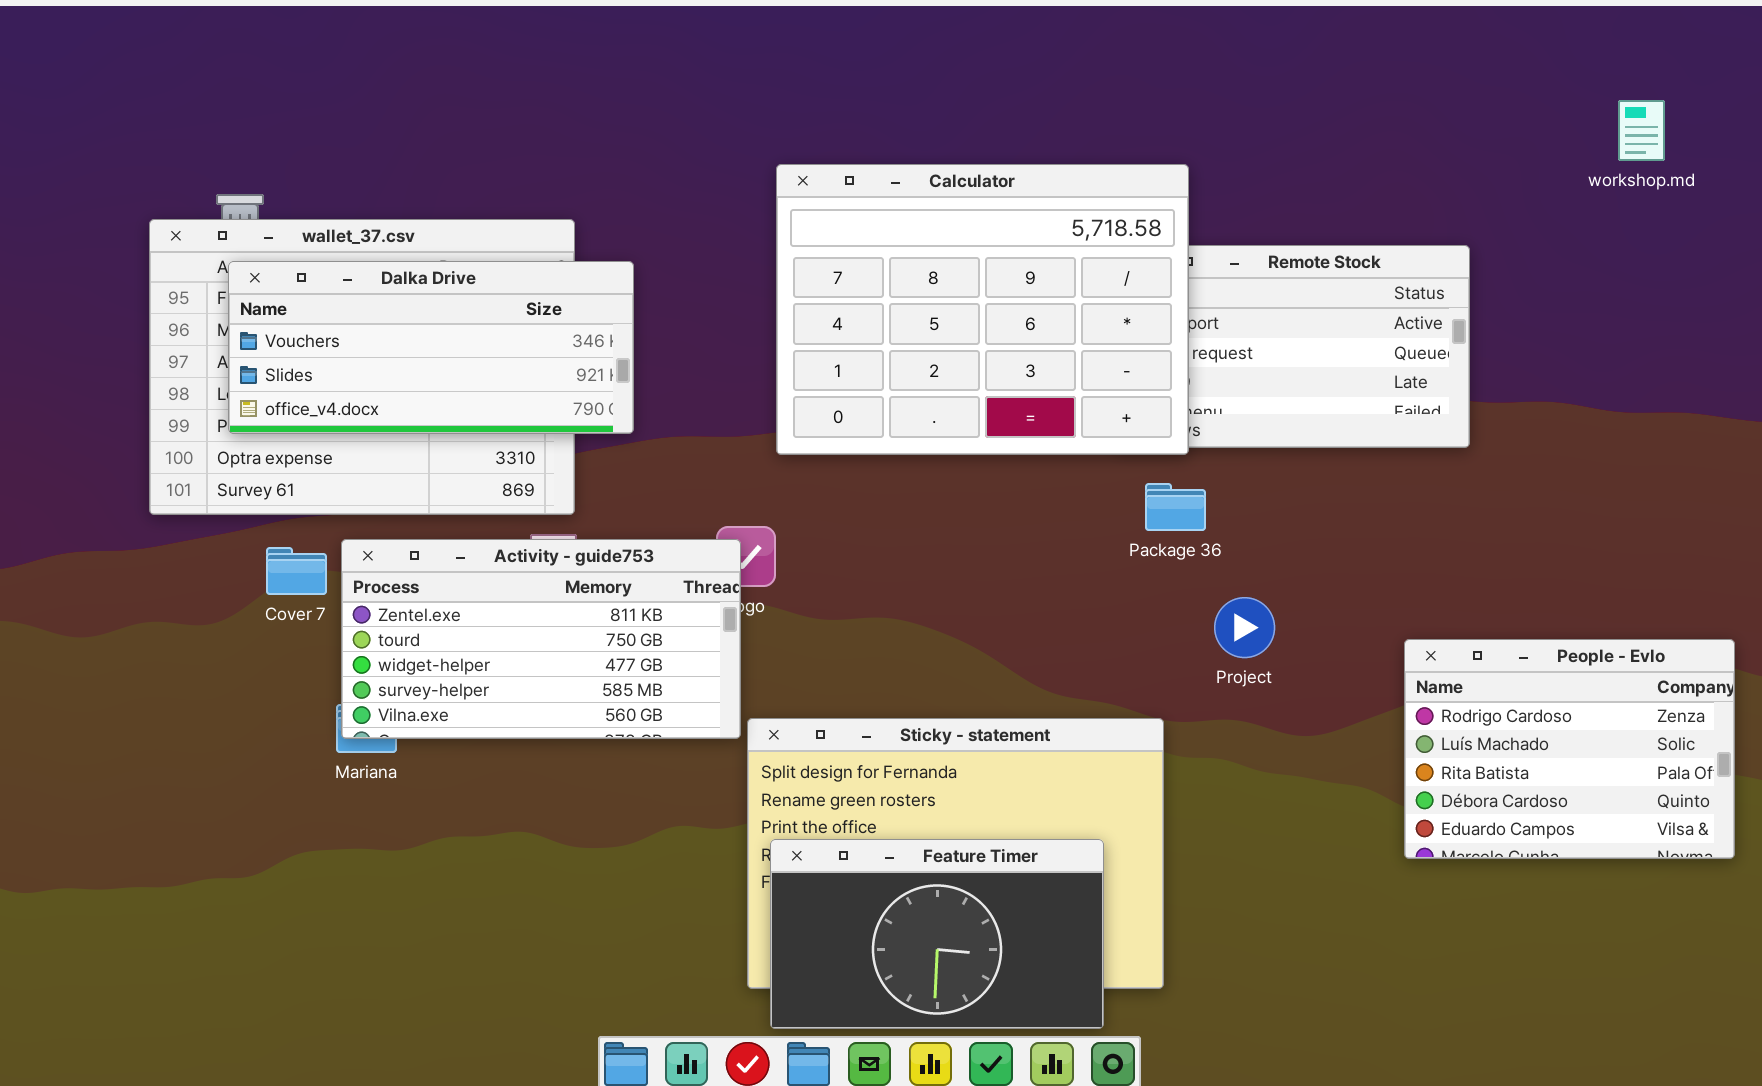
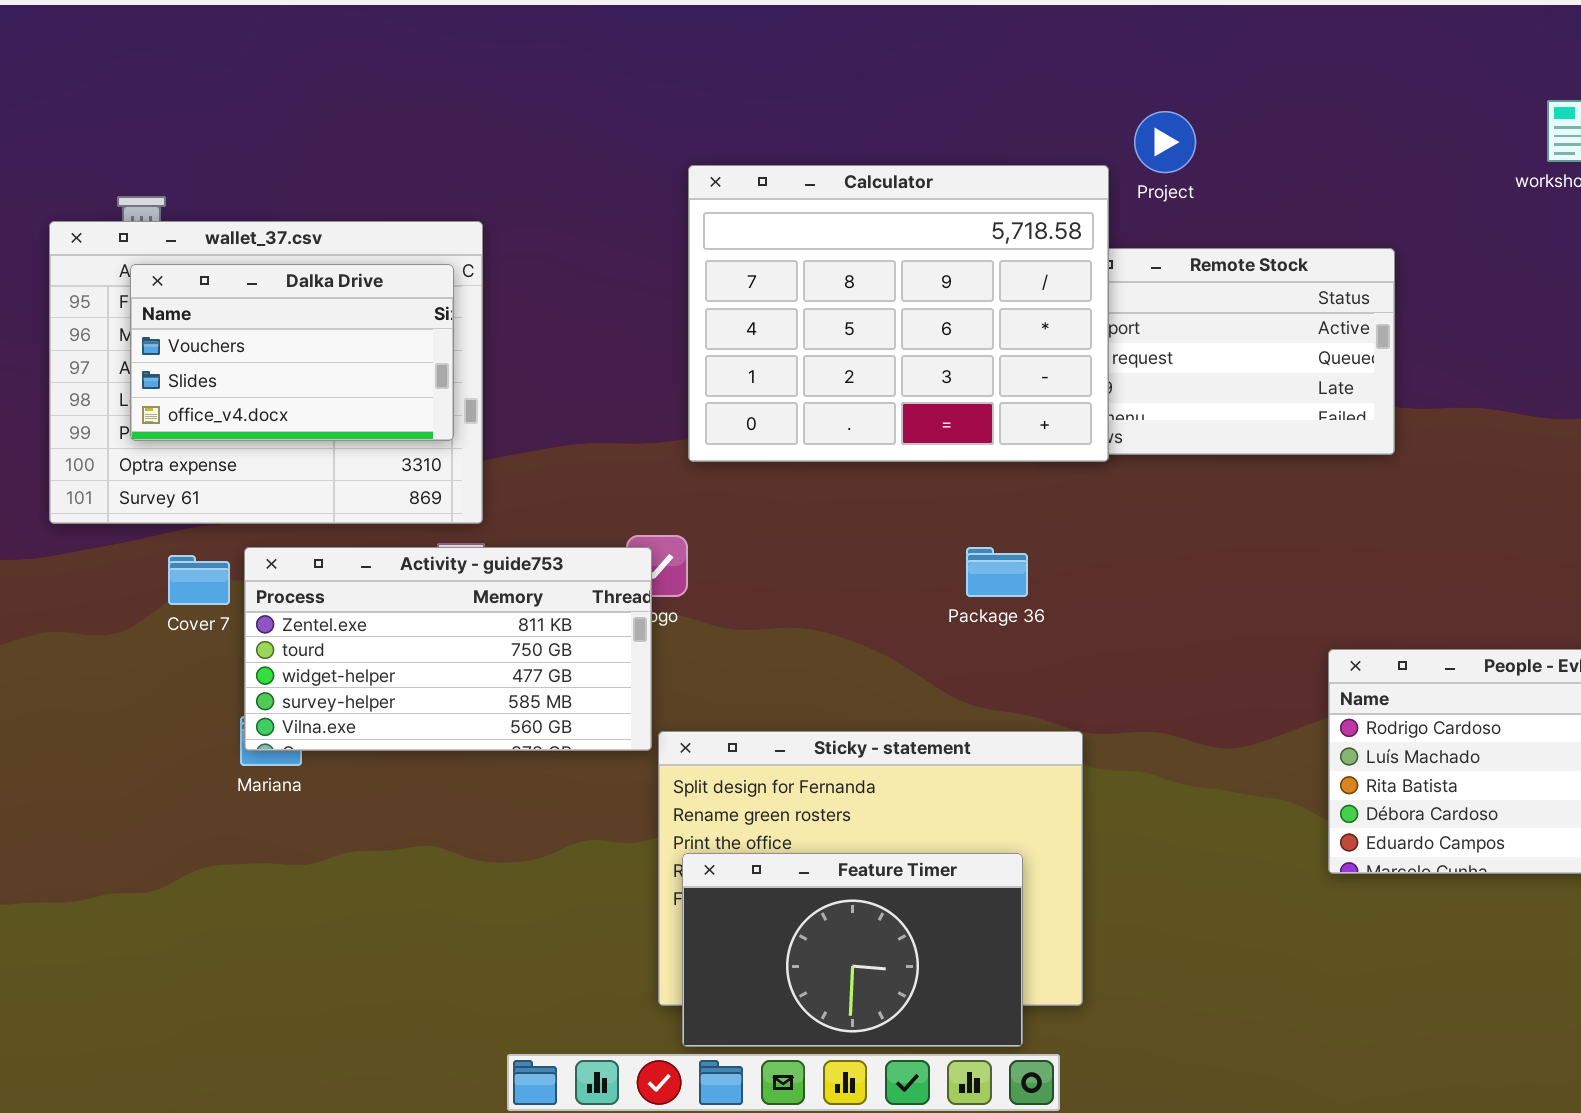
Dalka Drive: [228,261,634,434] -> [130,264,454,441], resized
Package 36: [1145,483,1206,531] -> [966,547,1028,597], moved
Project: [1214,597,1275,658] -> [1134,111,1196,173], moved

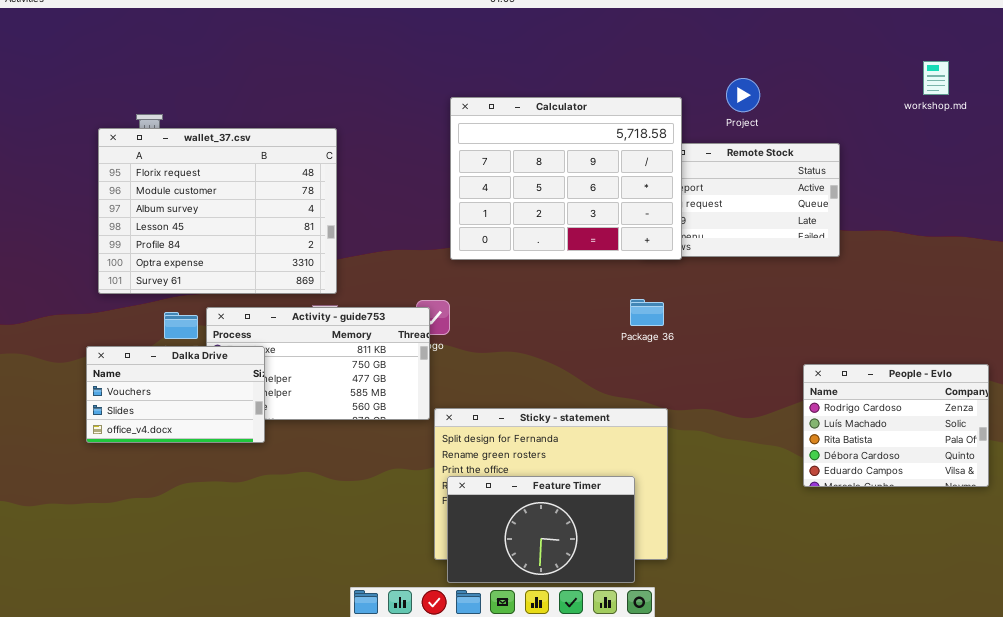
Project: [1134,111,1196,173] -> [726,78,760,112], moved
Dalka Drive: [130,264,454,441] -> [86,346,265,443], moved
Package 36: [966,547,1028,597] -> [630,299,664,326], moved

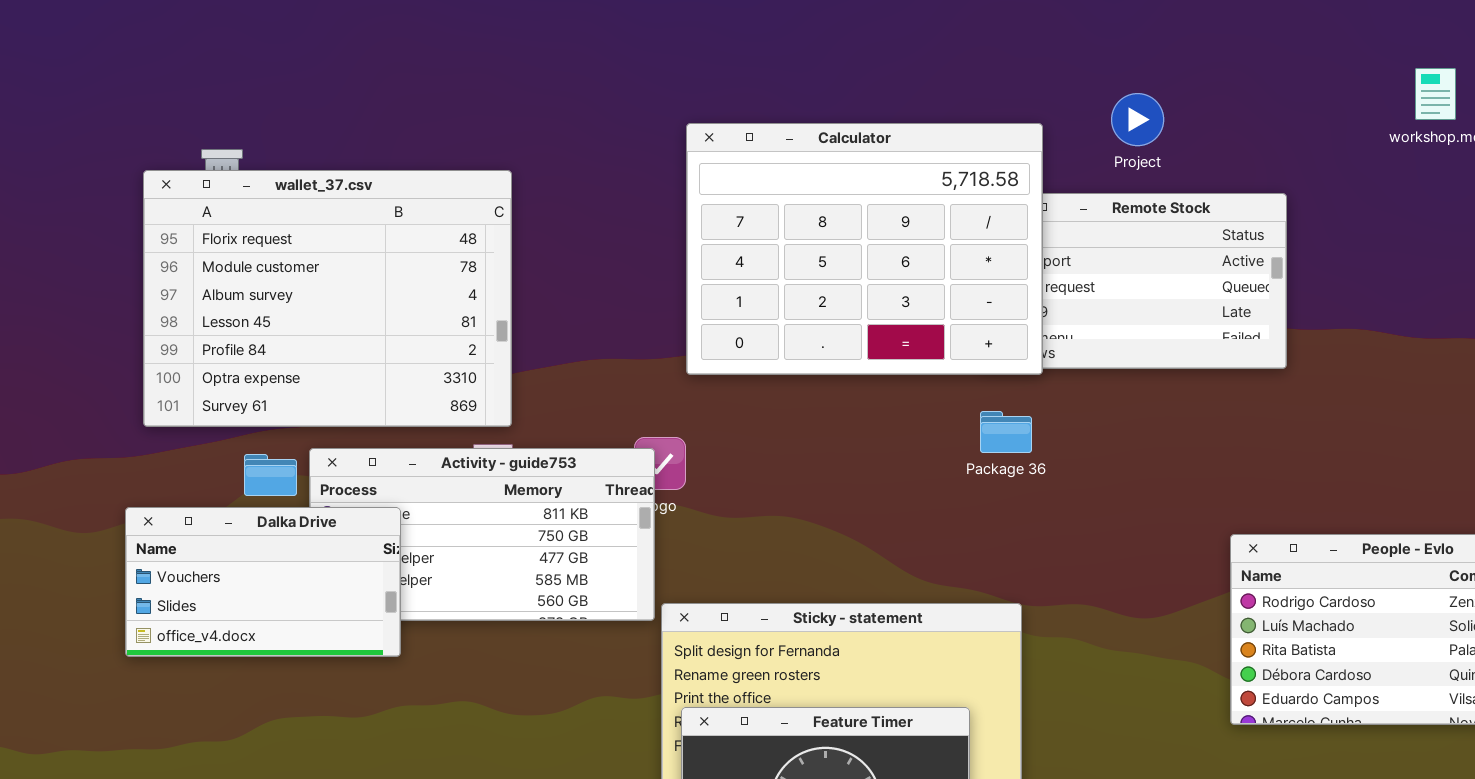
Package 36: [630,299,664,326] -> [980,411,1032,453], moved

